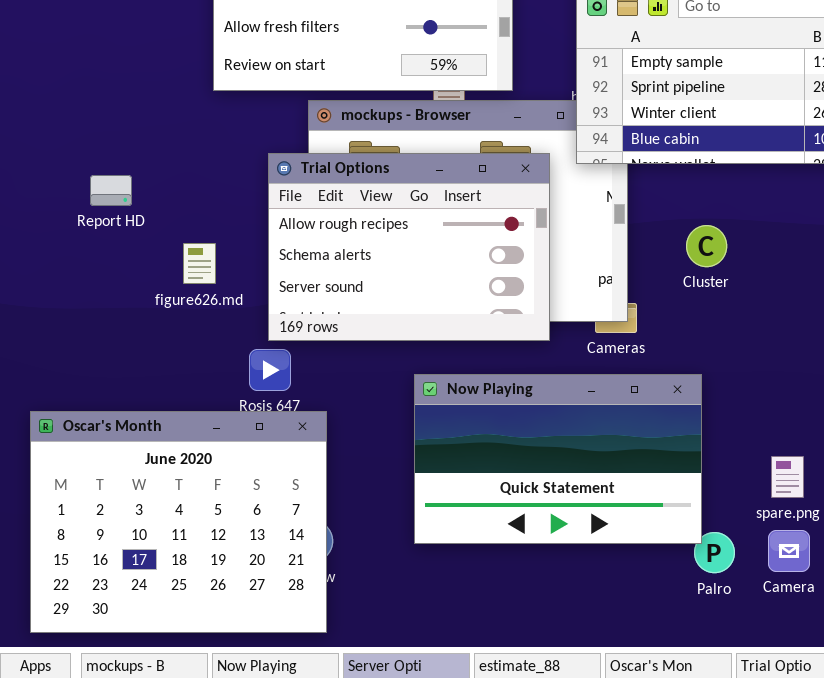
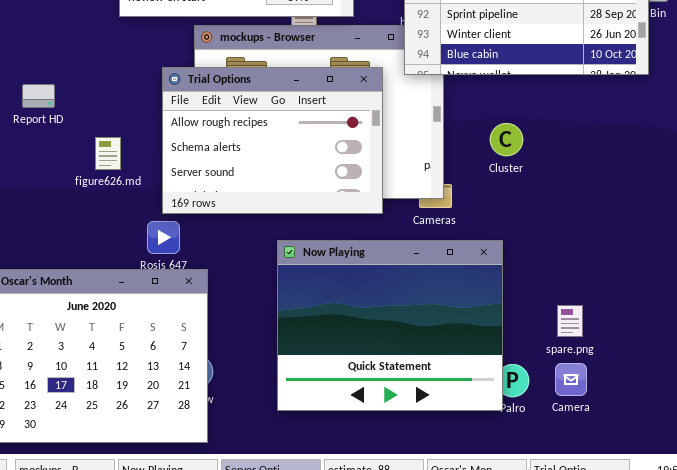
Now Playing: [414,374,702,544] -> [277,240,503,411], resized

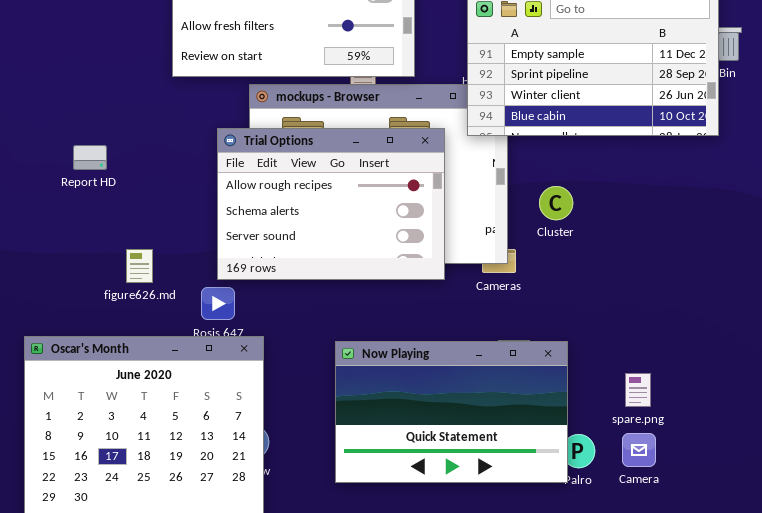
Cluster: [490,123,523,156] -> [539,186,573,220], moved
figure626.md: [95,137,121,170] -> [126,249,153,283], moved
Now Playing: [277,240,503,411] -> [335,341,568,483], resized

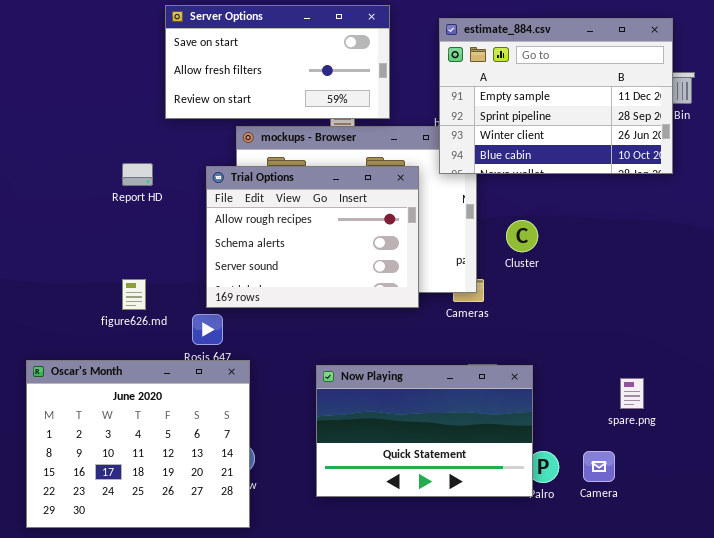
Report HD: [73,145,107,170] -> [122,163,153,186], moved
spare.png: [625,373,651,407] -> [620,378,644,409], moved

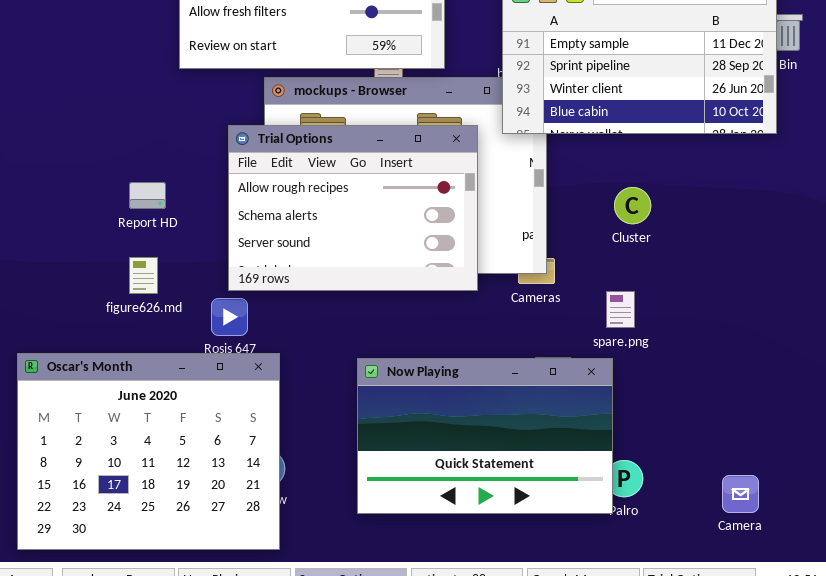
Report HD: [122,163,153,186] -> [129,182,166,209], moved
Cluster: [506,220,538,252] -> [614,187,651,224], moved
spare.png: [620,378,644,409] -> [606,291,635,328], moved
Camera: [583,451,615,482] -> [722,475,759,513], moved

